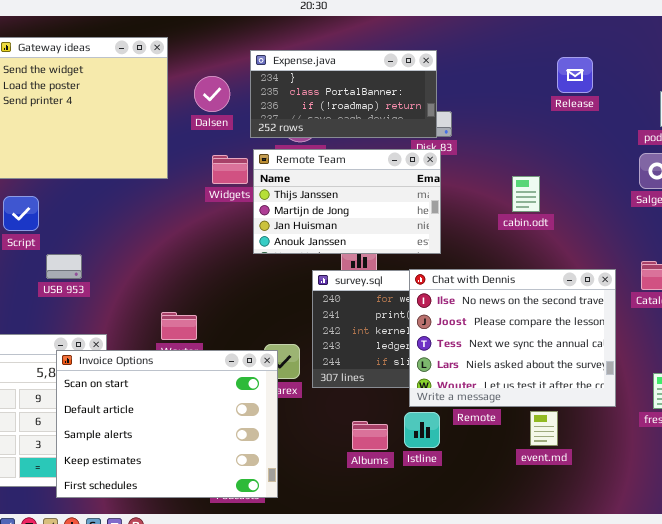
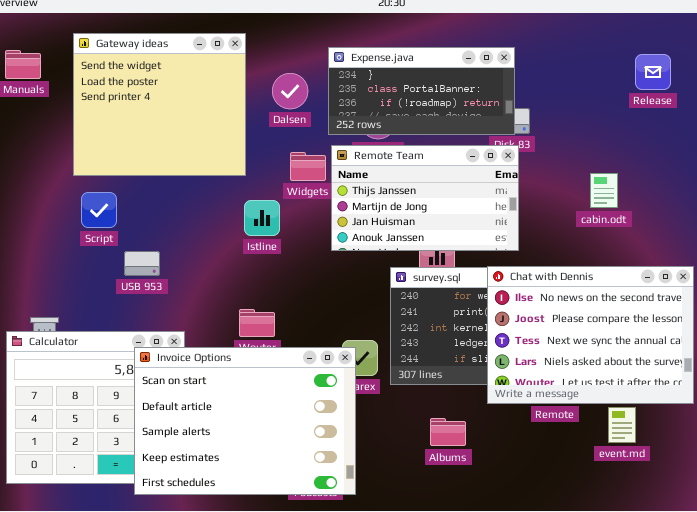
Istline: [404,412,440,448] -> [244,200,280,236], moved

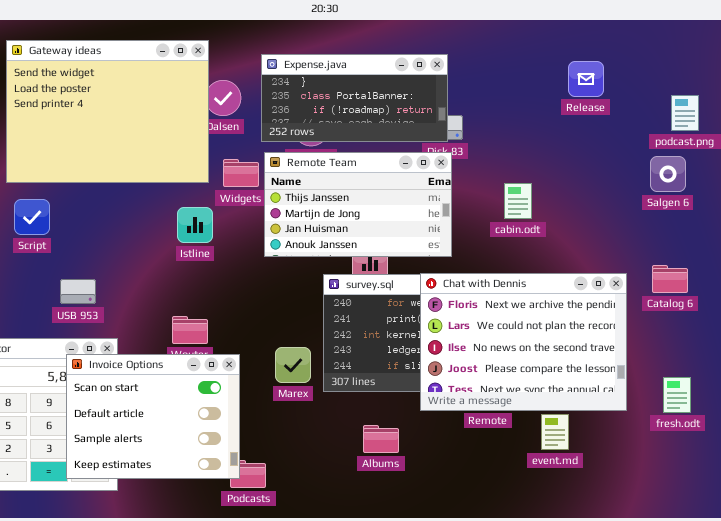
Gateway ideas: [73,33,246,176] -> [6,40,209,183], resized
cabin.odt: [590,173,618,208] -> [504,183,532,219], moved
USB 953: [124,251,160,276] -> [60,279,96,304], moved
Chat with Dennis: [487,266,694,404] -> [420,273,627,411], scrolled up 2 rows
Invoice Options: [134,347,356,495] -> [66,354,240,479], resized

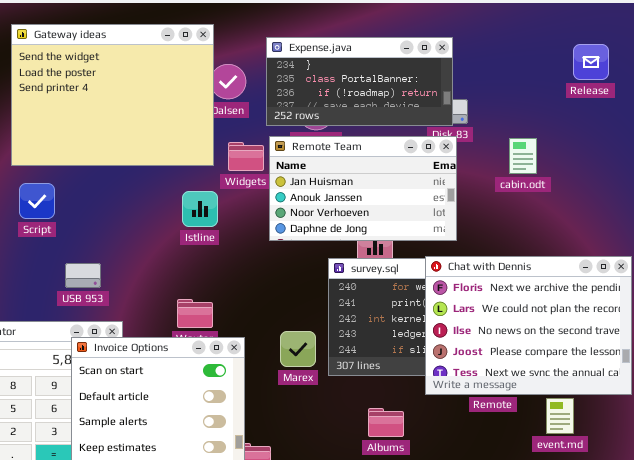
Remote Team: [264,152,452,257] -> [269,136,457,241], scrolled down 2 rows
cabin.odt: [504,183,532,219] -> [509,138,537,174], moved

